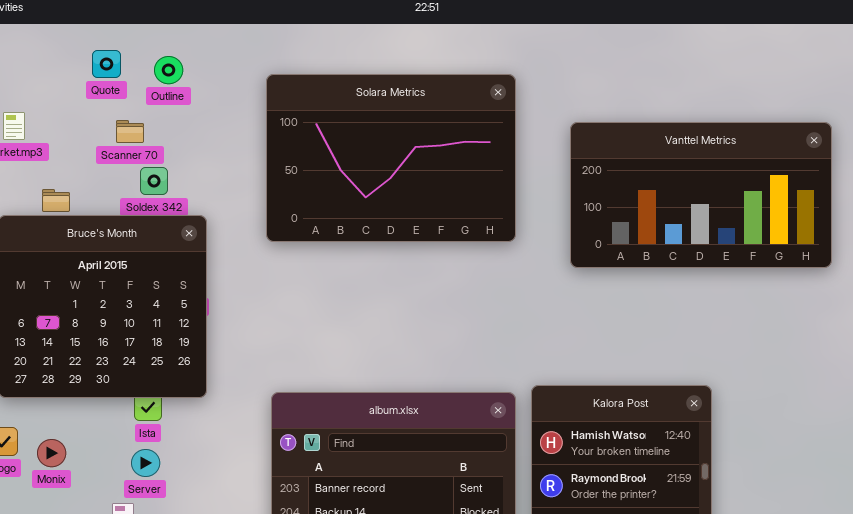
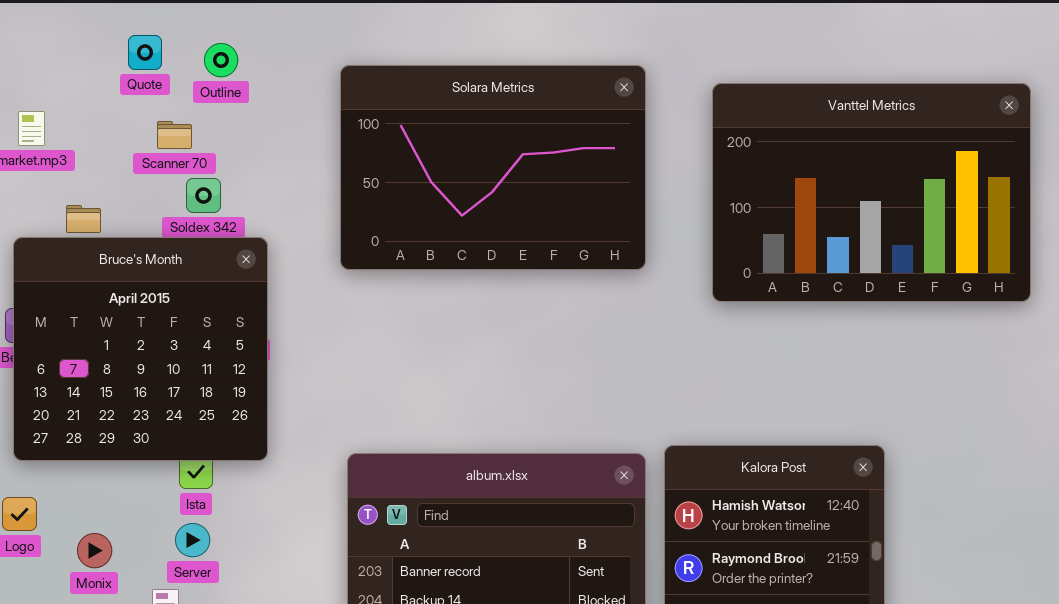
Vanttel Metrics: [570,122,832,268] -> [712,83,1031,302], resized
Monix: [37,439,66,467] -> [77,533,112,568], moved

